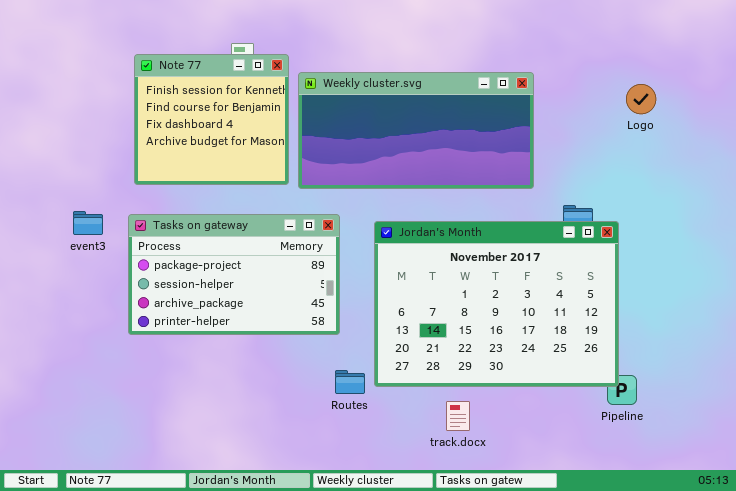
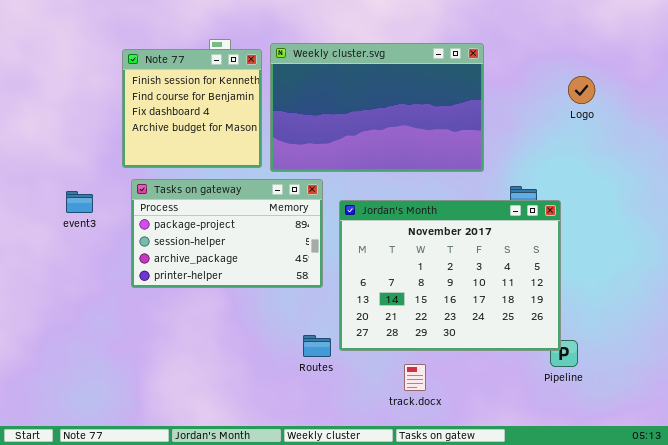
Weekly cluster.svg: [298,72,534,189] -> [270,43,484,172], resized
Tasks on gateway: [128,214,340,335] -> [131,179,323,288], moved

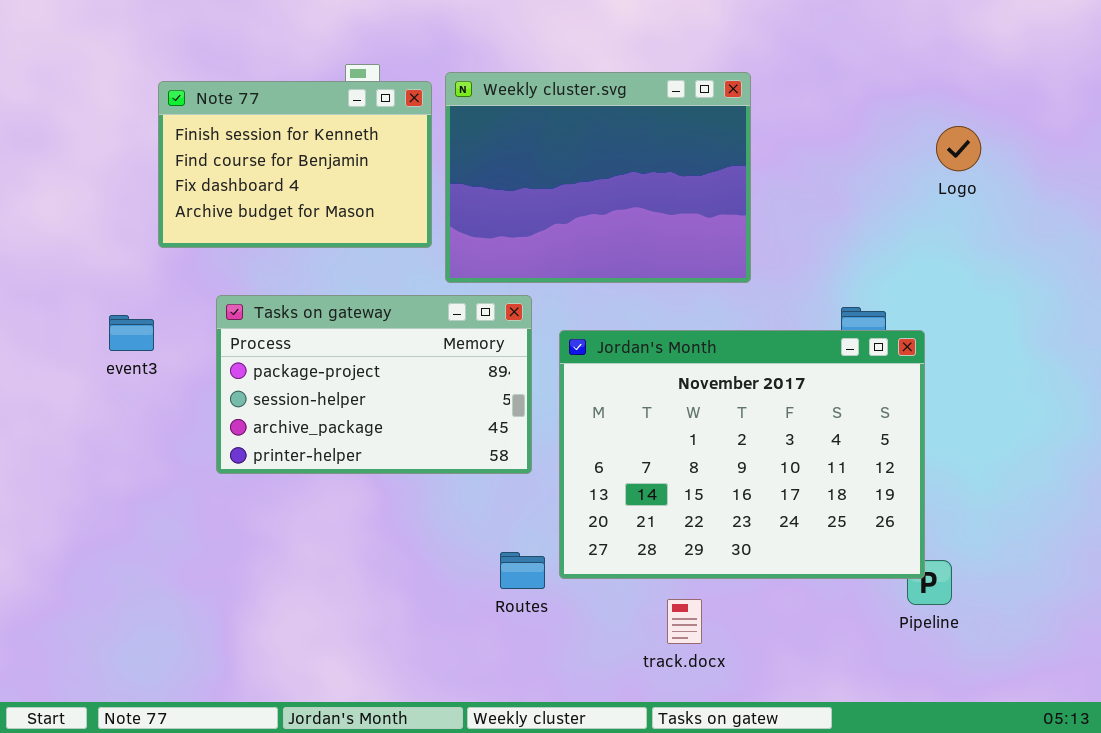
Weekly cluster.svg: [270,43,484,172] -> [445,72,751,283], resized
Note 77: [122,49,262,168] -> [158,81,432,248], resized

